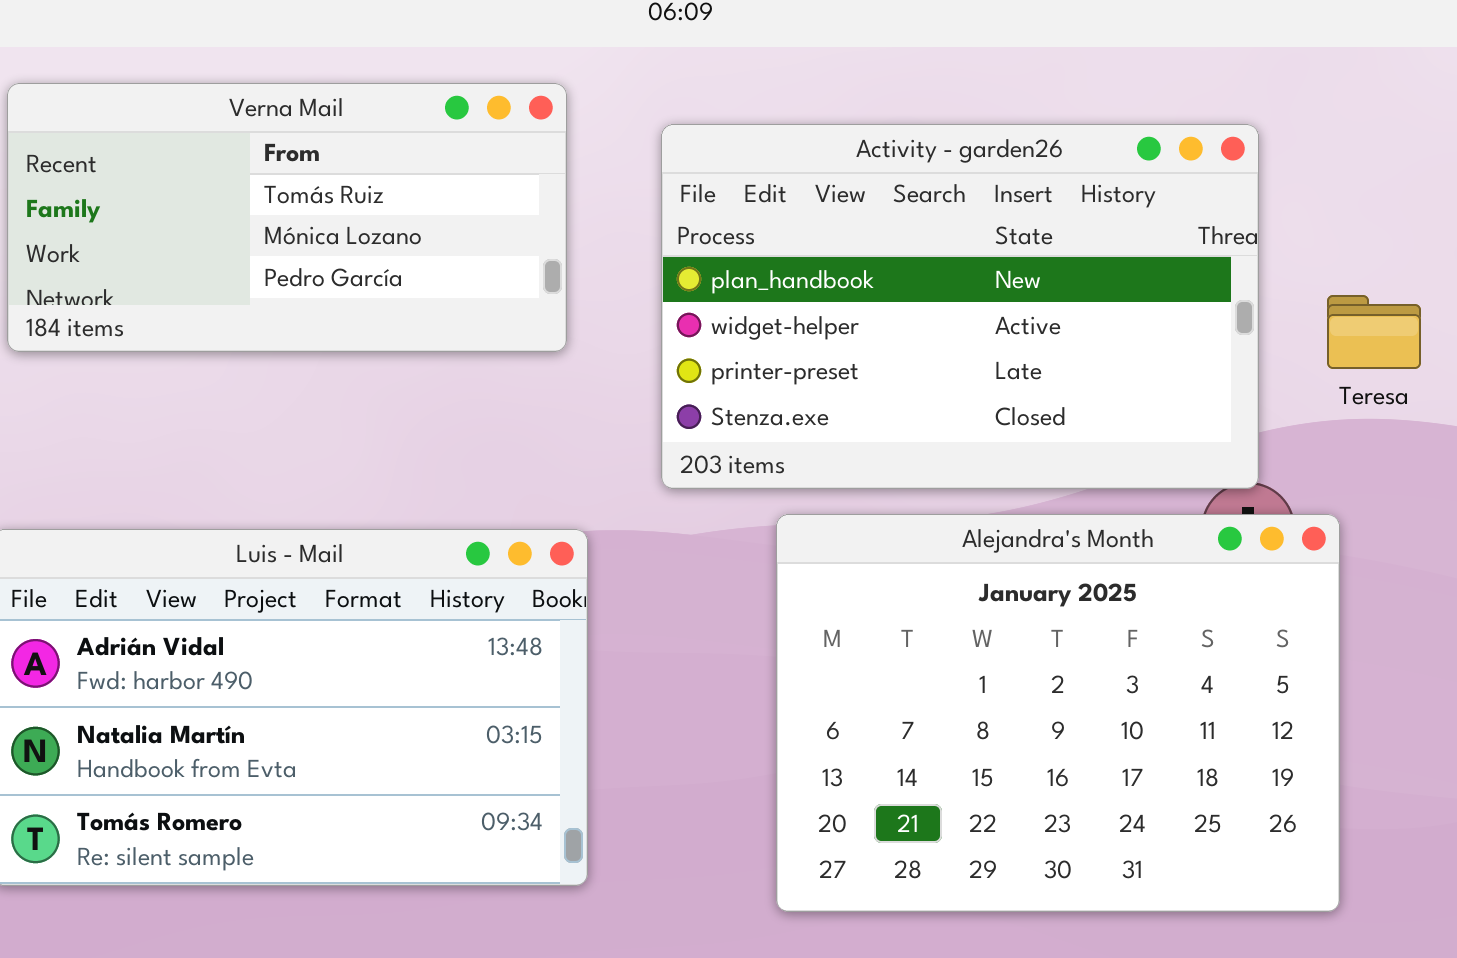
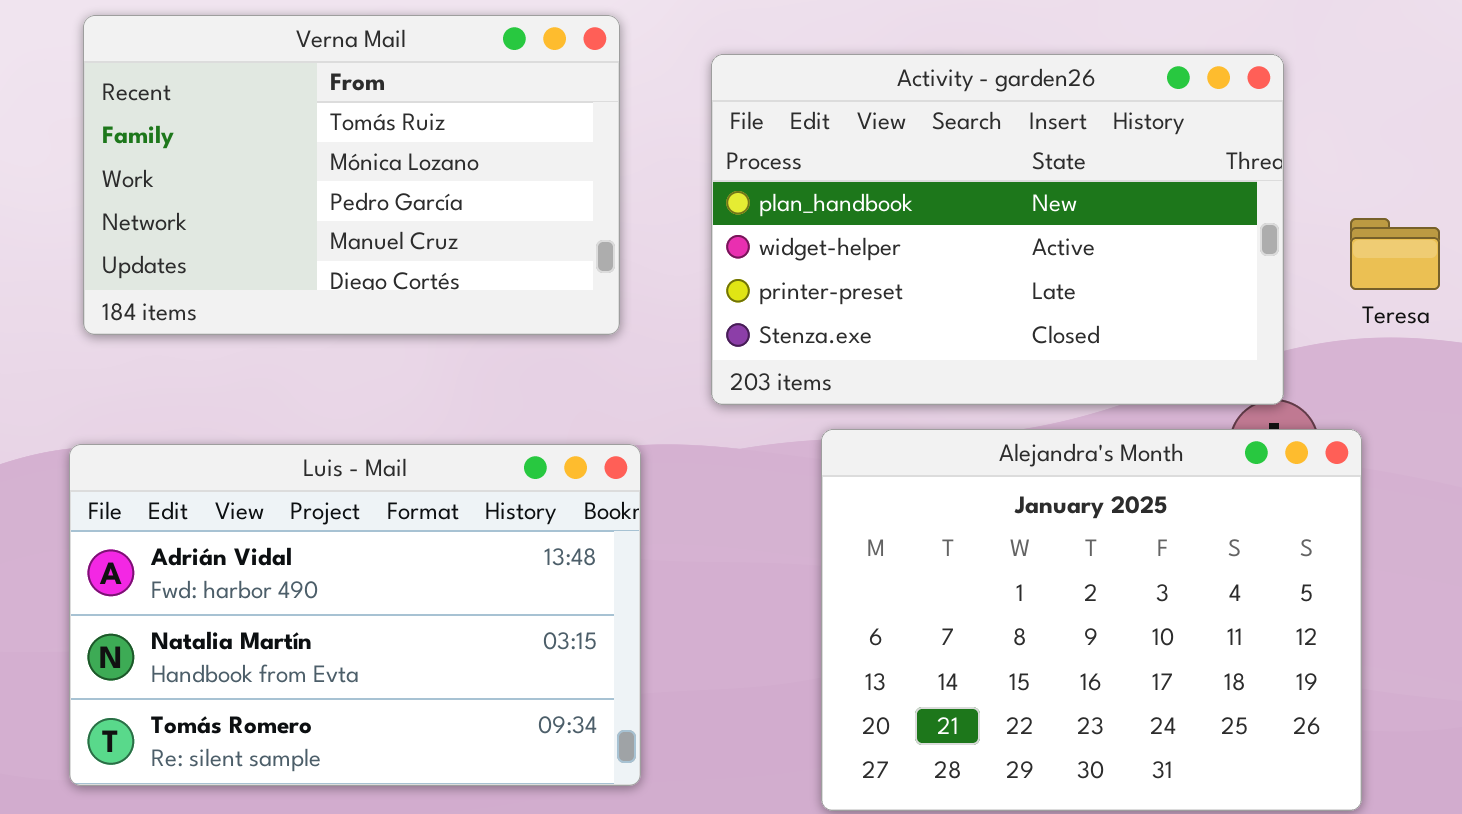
Verna Mail: [7,83,567,352] -> [83,15,620,335], resized

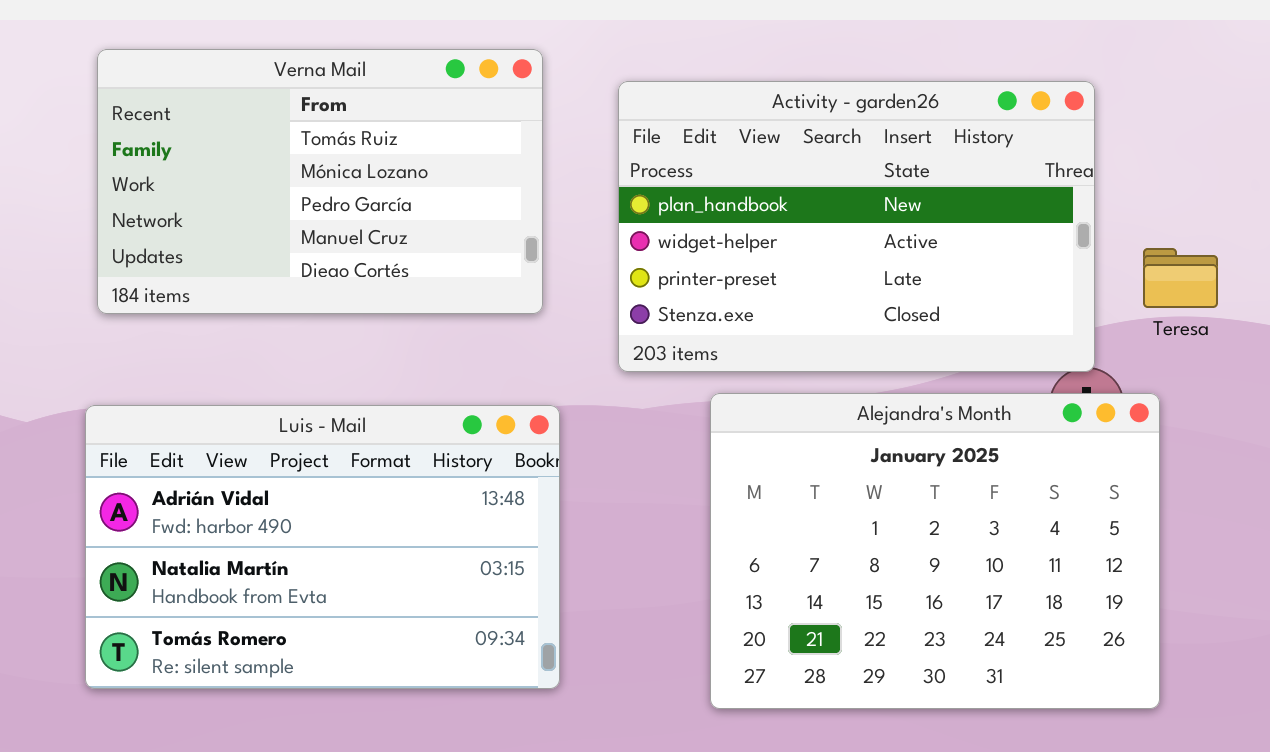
Teresa: [1350,218,1440,290] -> [1143,248,1218,308], moved

